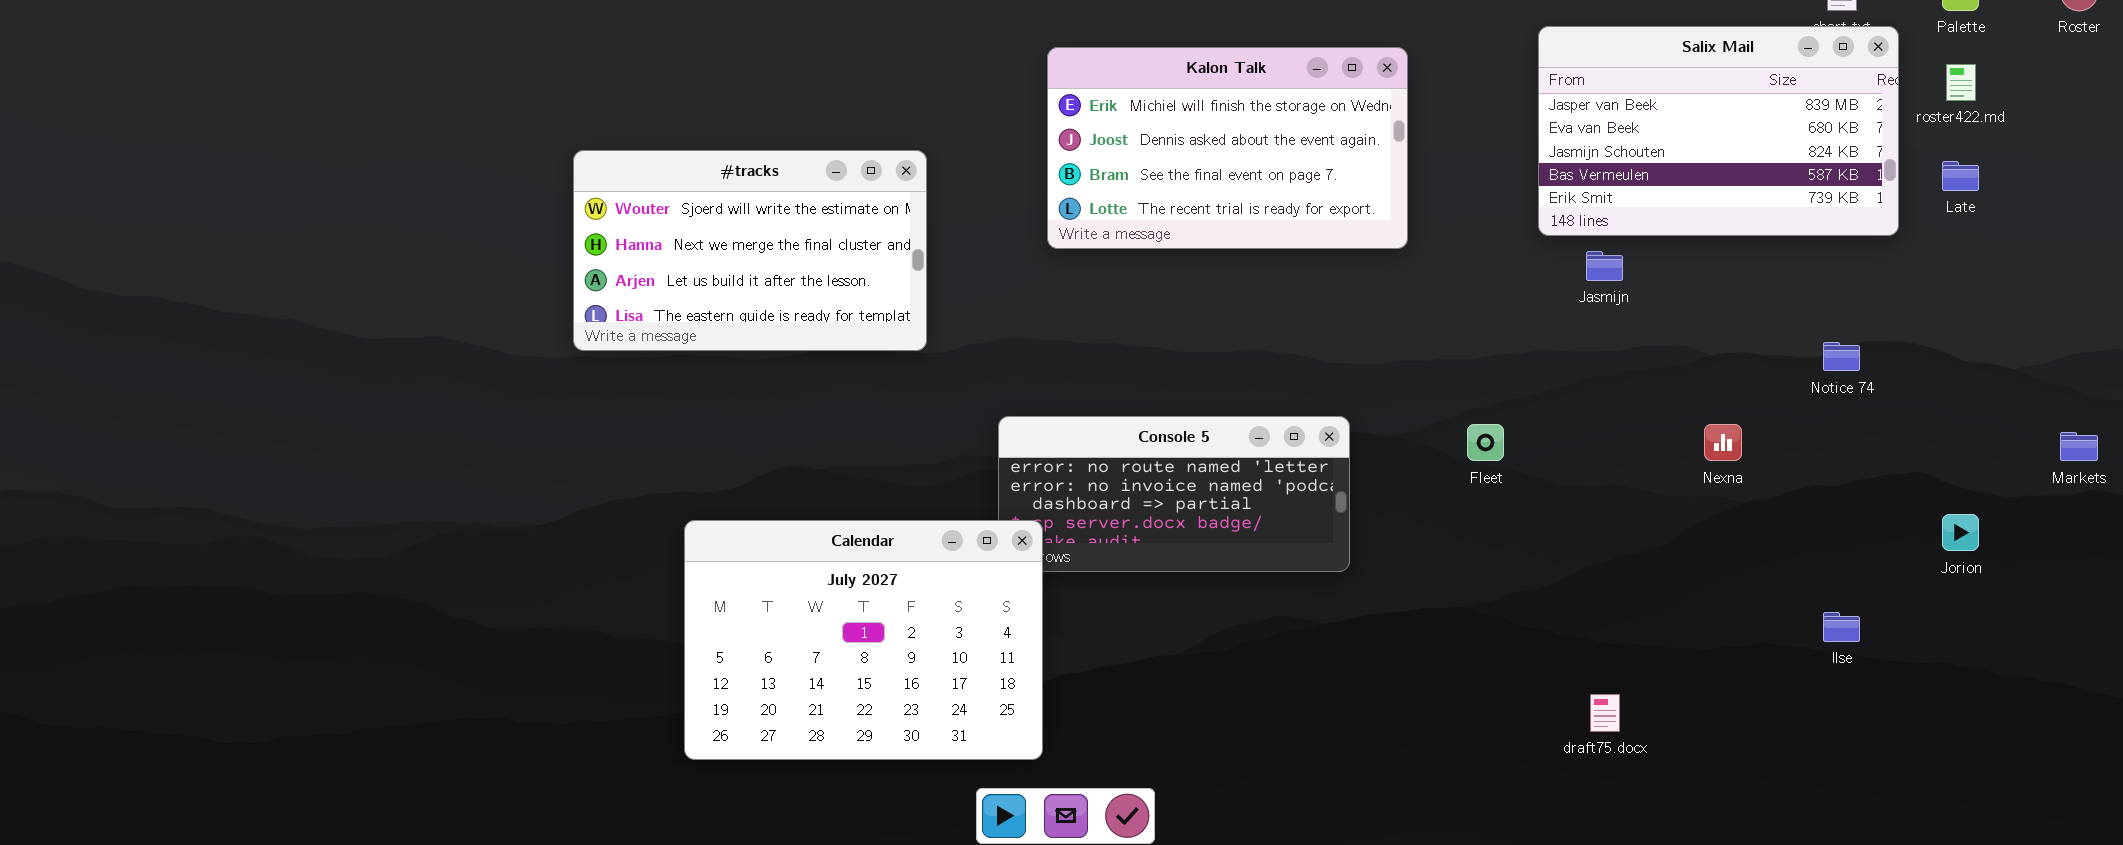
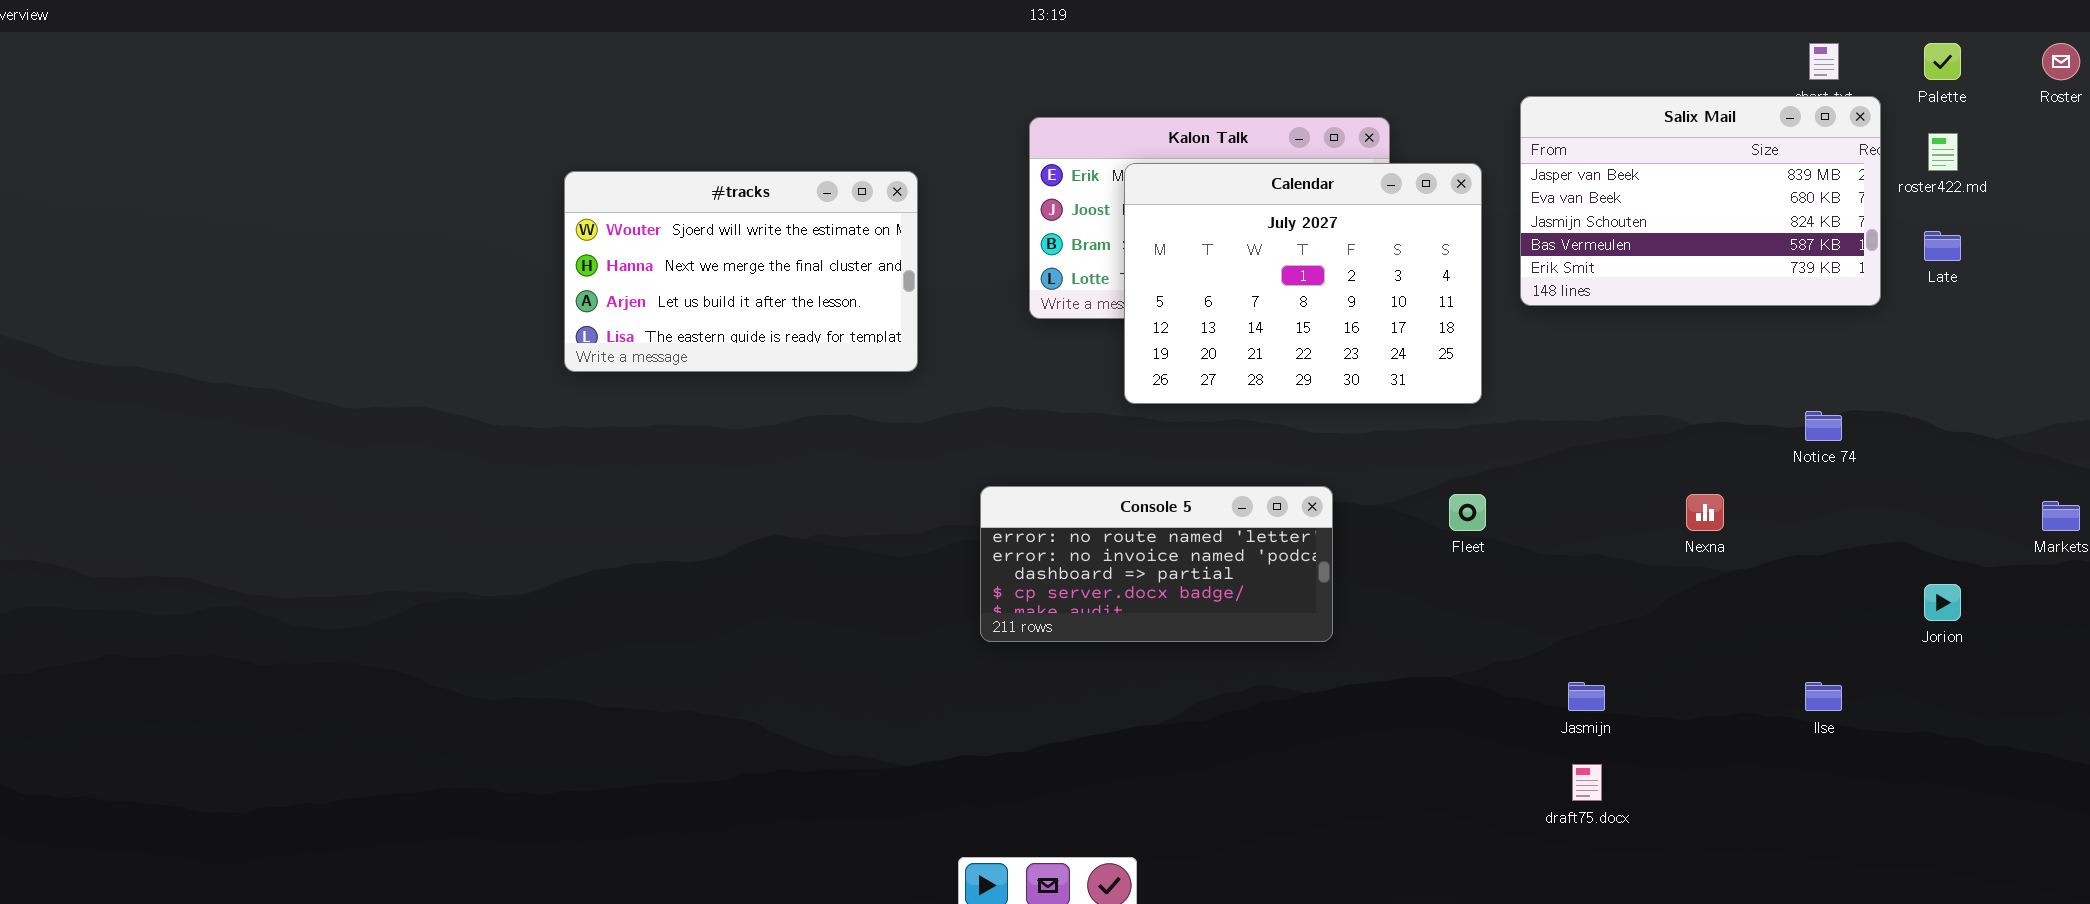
#tracks: [573,150,927,351] -> [564,171,918,372], moved
Jasmijn: [1586,251,1623,281] -> [1568,682,1605,711], moved
Calendar: [684,520,1043,760] -> [1124,163,1482,404], moved

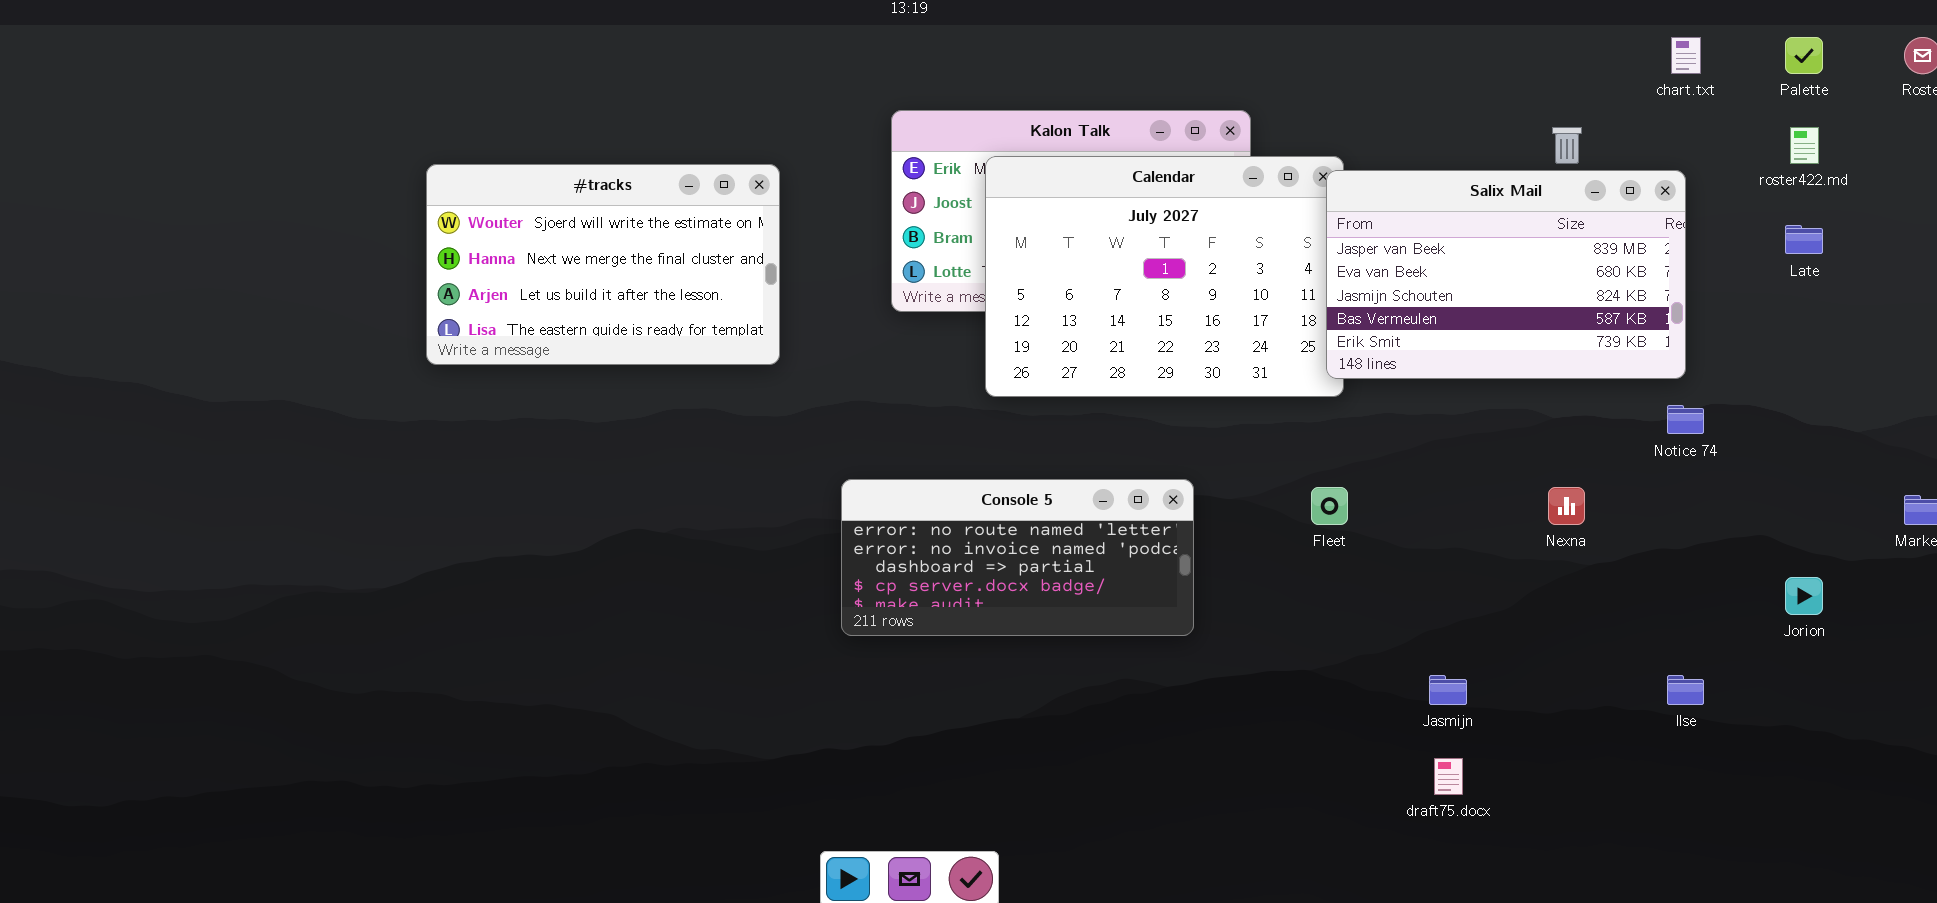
Salix Mail: [1520,96,1881,306] -> [1326,170,1686,379], moved

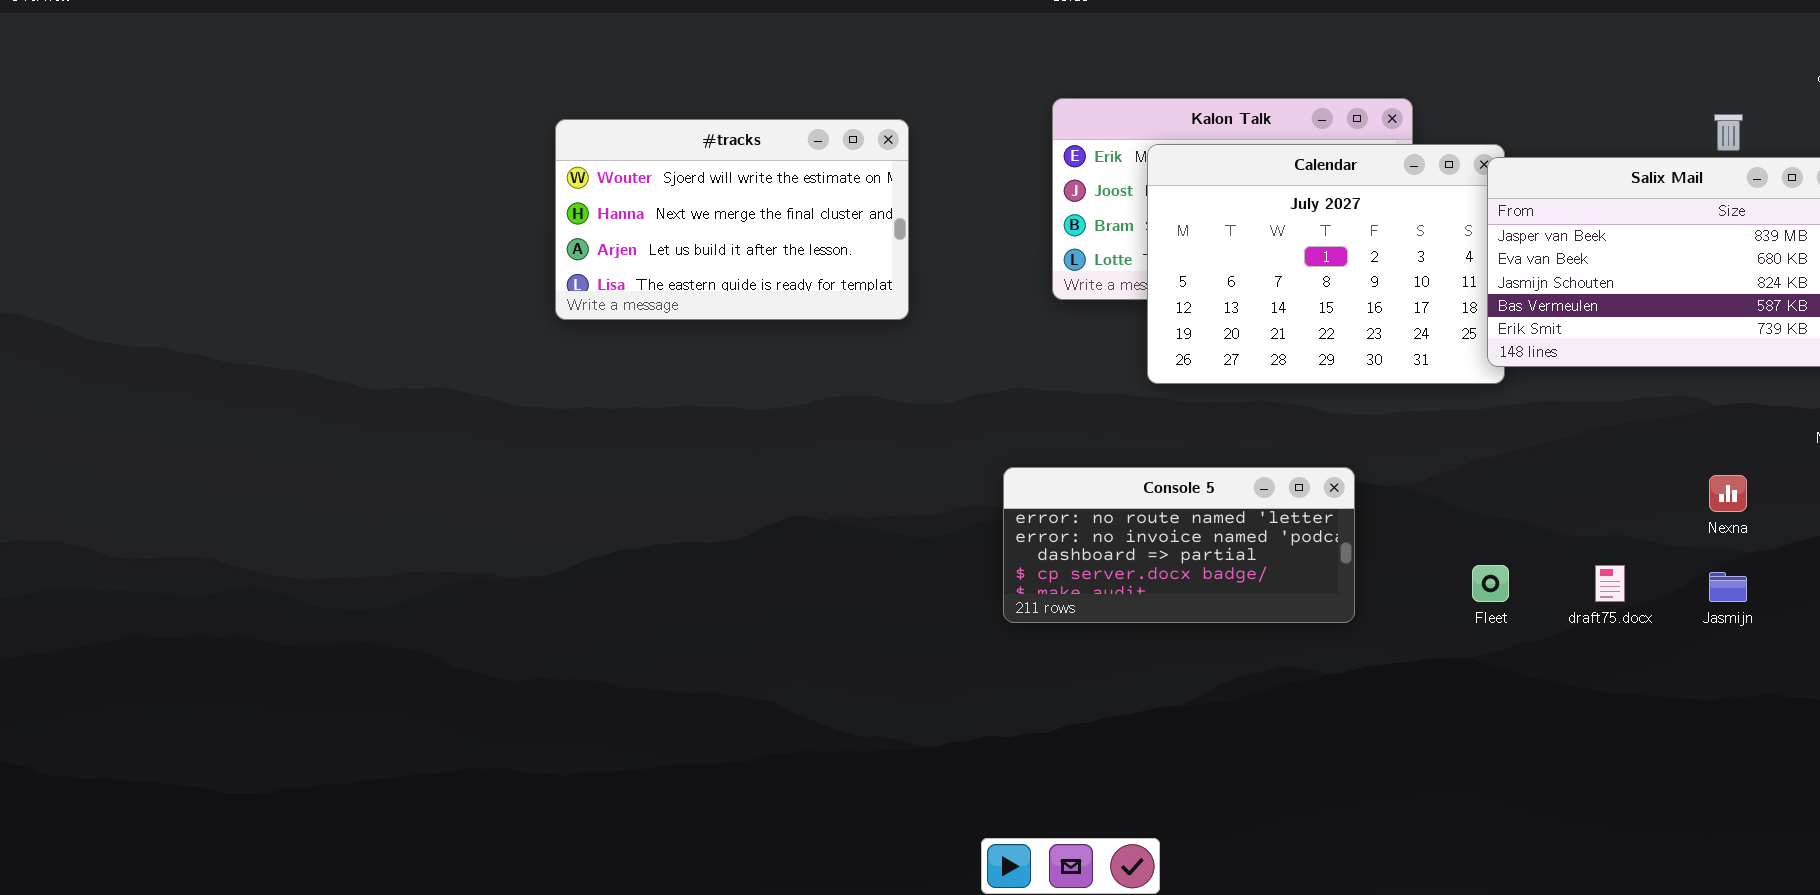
#tracks: [426,164,780,365] -> [555,119,909,320], moved
Fleet: [1311,487,1348,525] -> [1472,565,1509,602], moved
Jasmijn: [1429,675,1467,705] -> [1709,572,1747,602], moved
draft75.docx: [1434,758,1463,795] -> [1595,565,1625,602], moved

